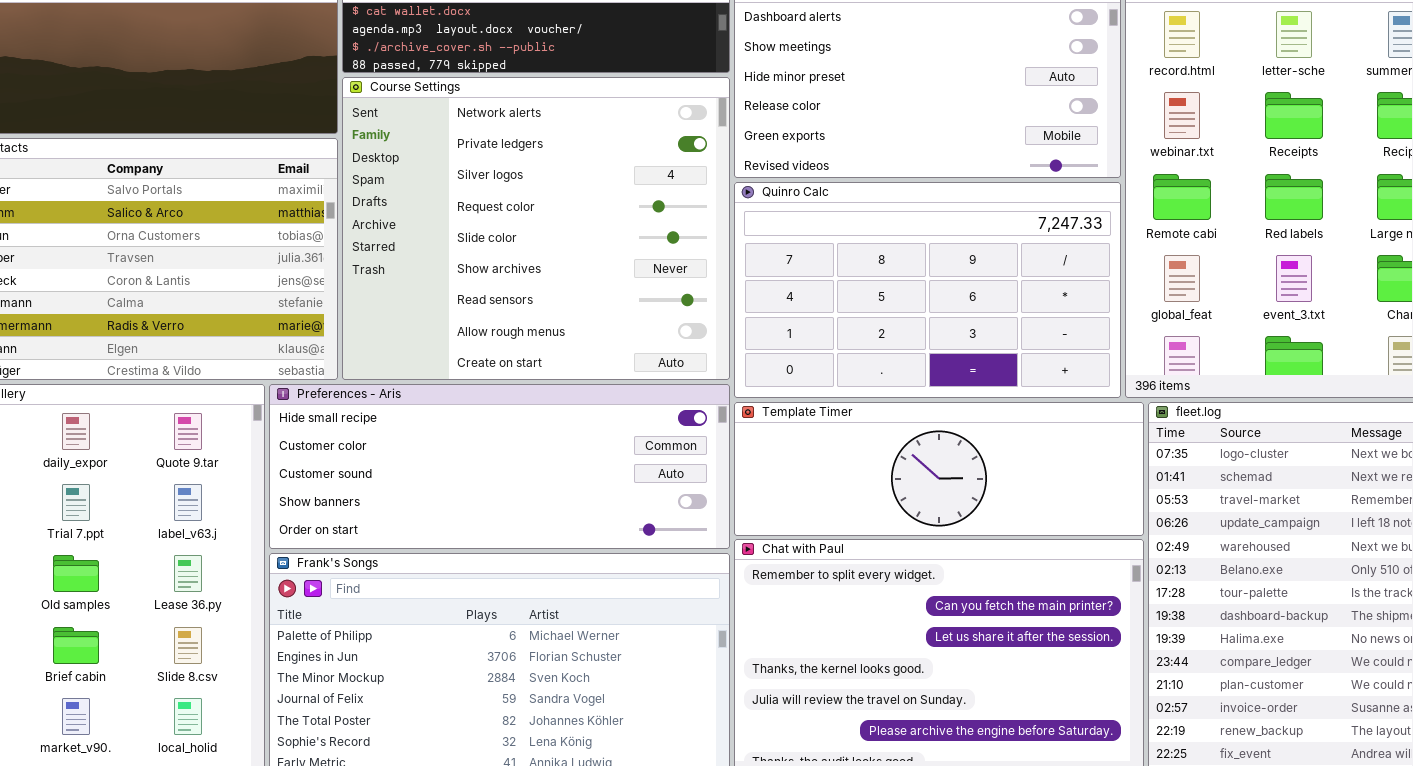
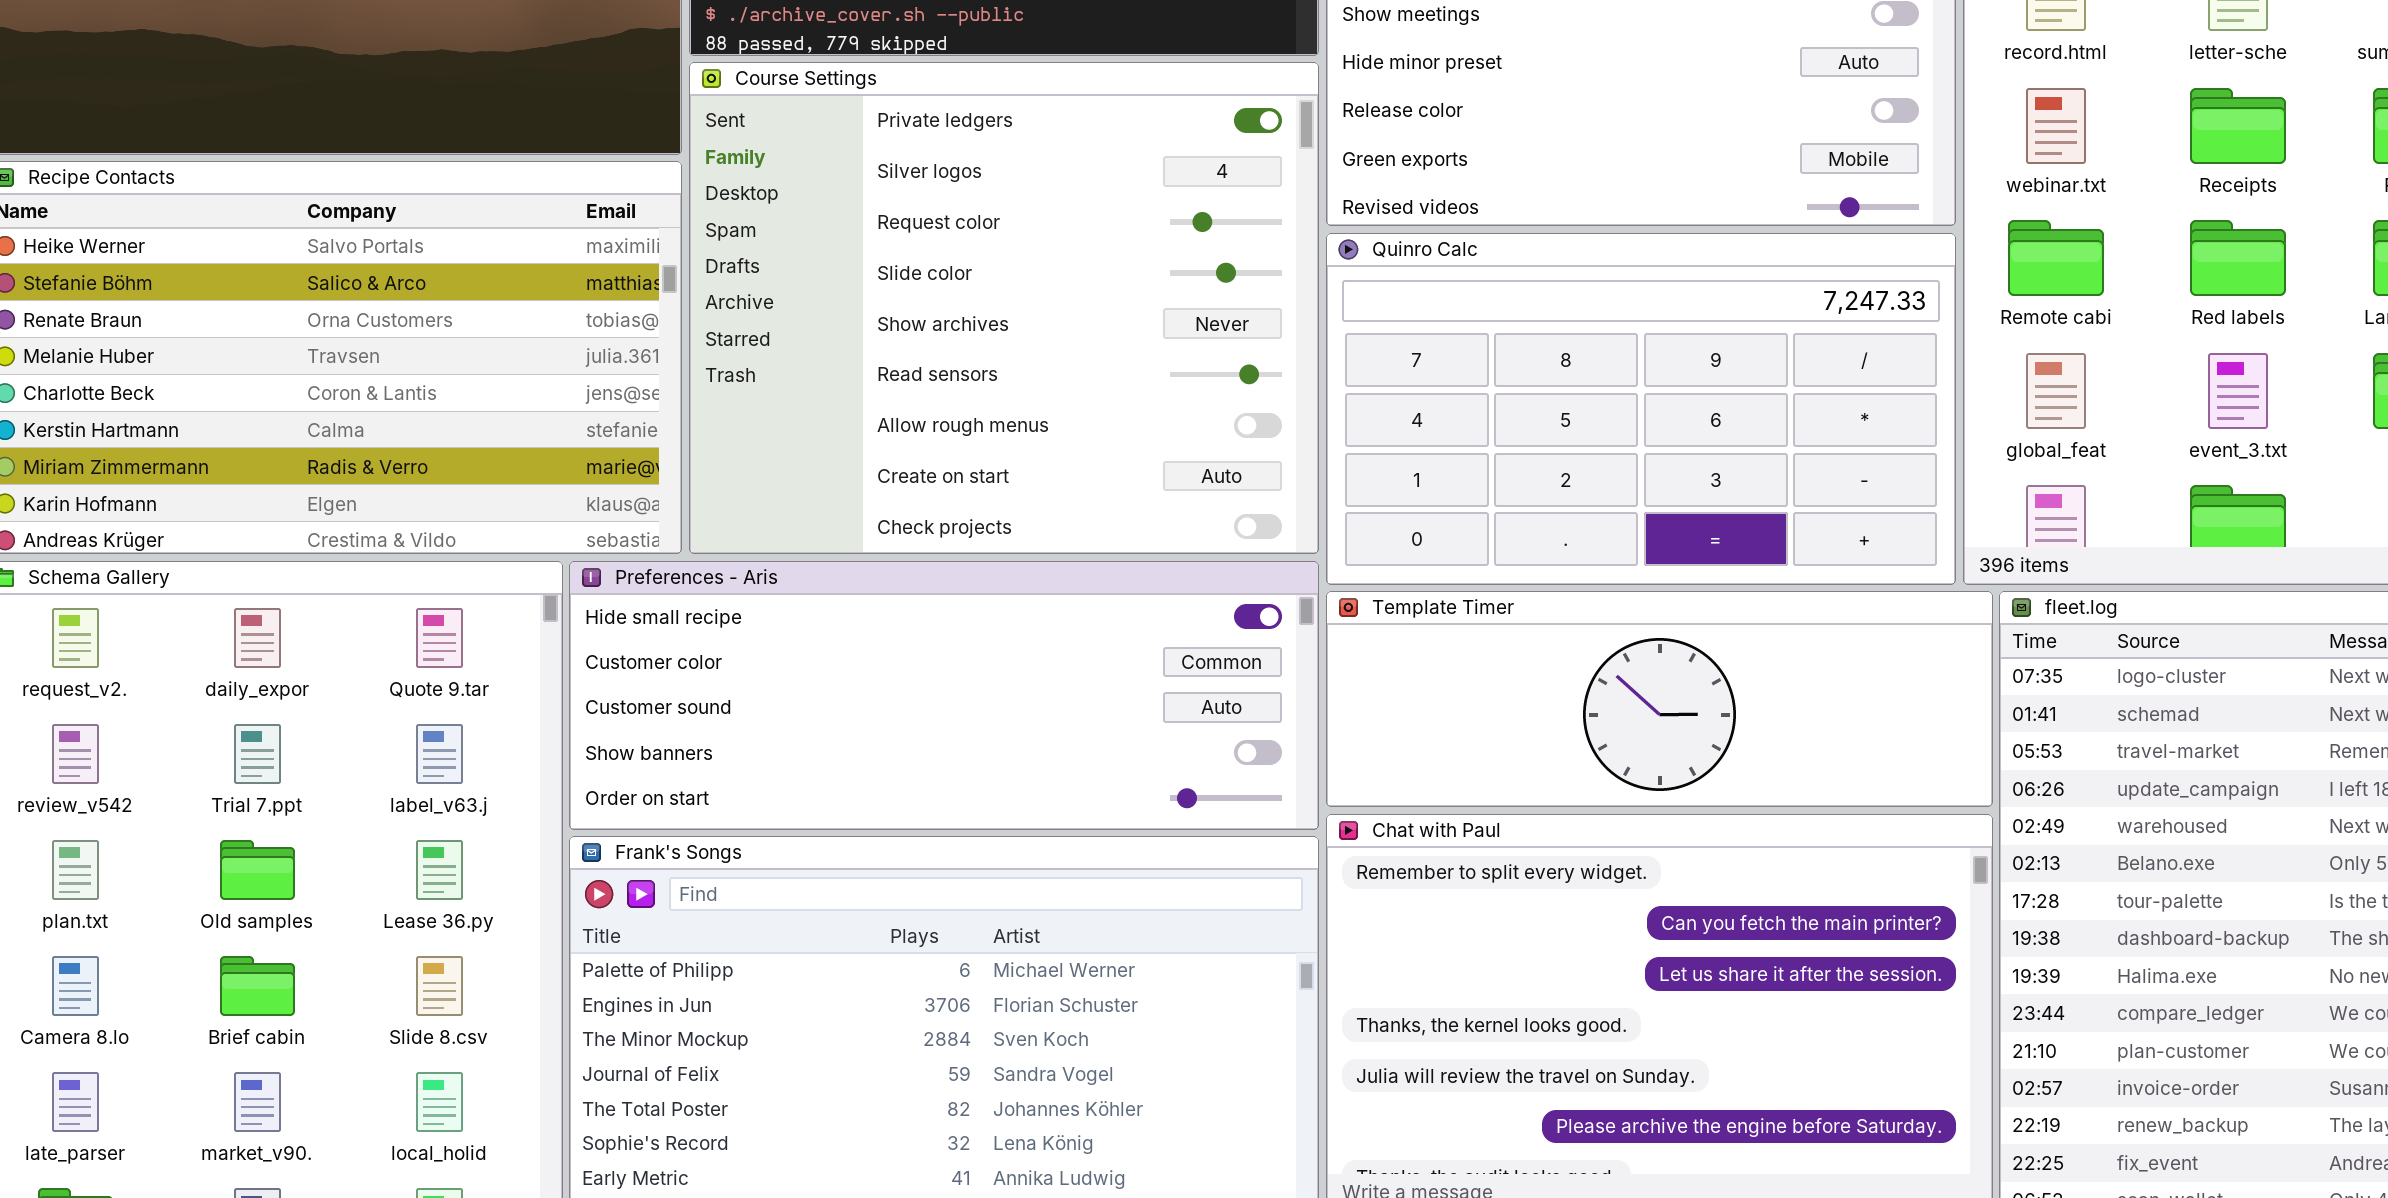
Course Settings: [342,77,730,380] -> [689,62,1319,554], scrolled down 1 row

